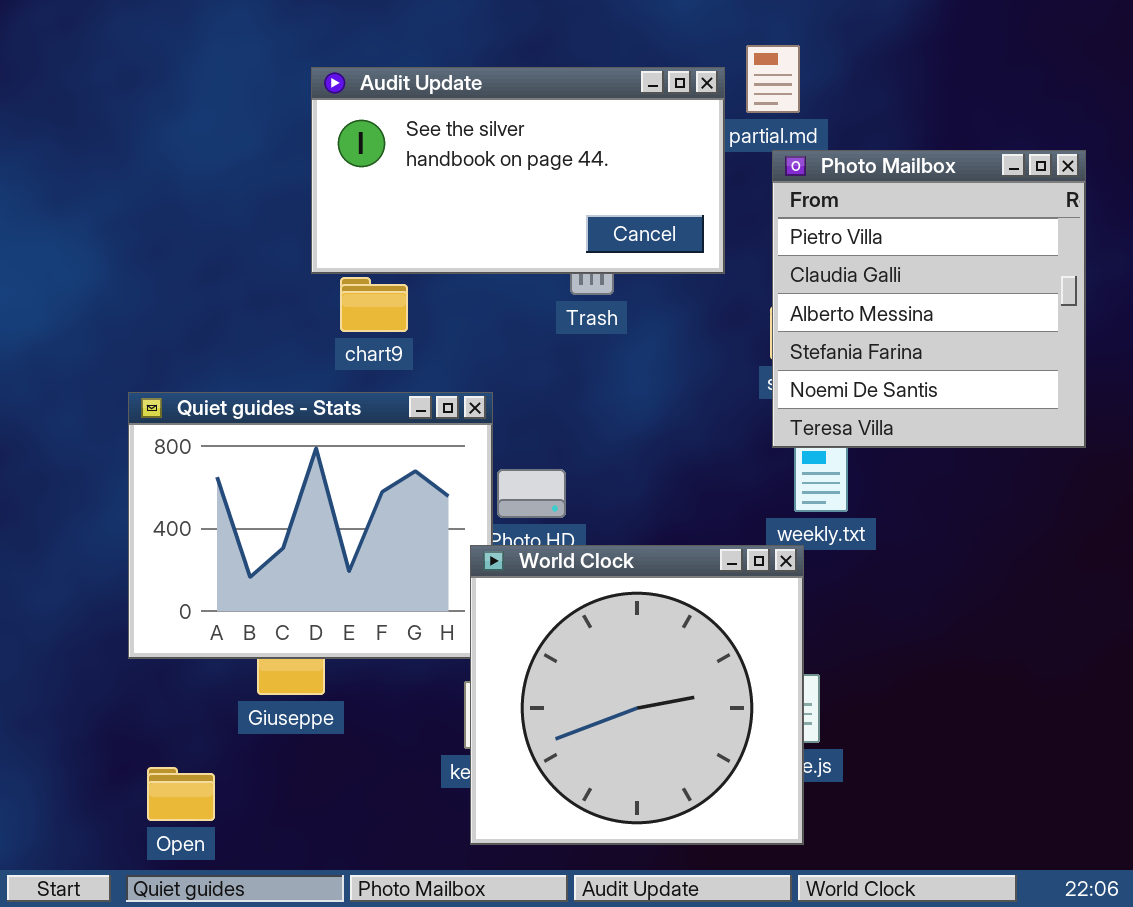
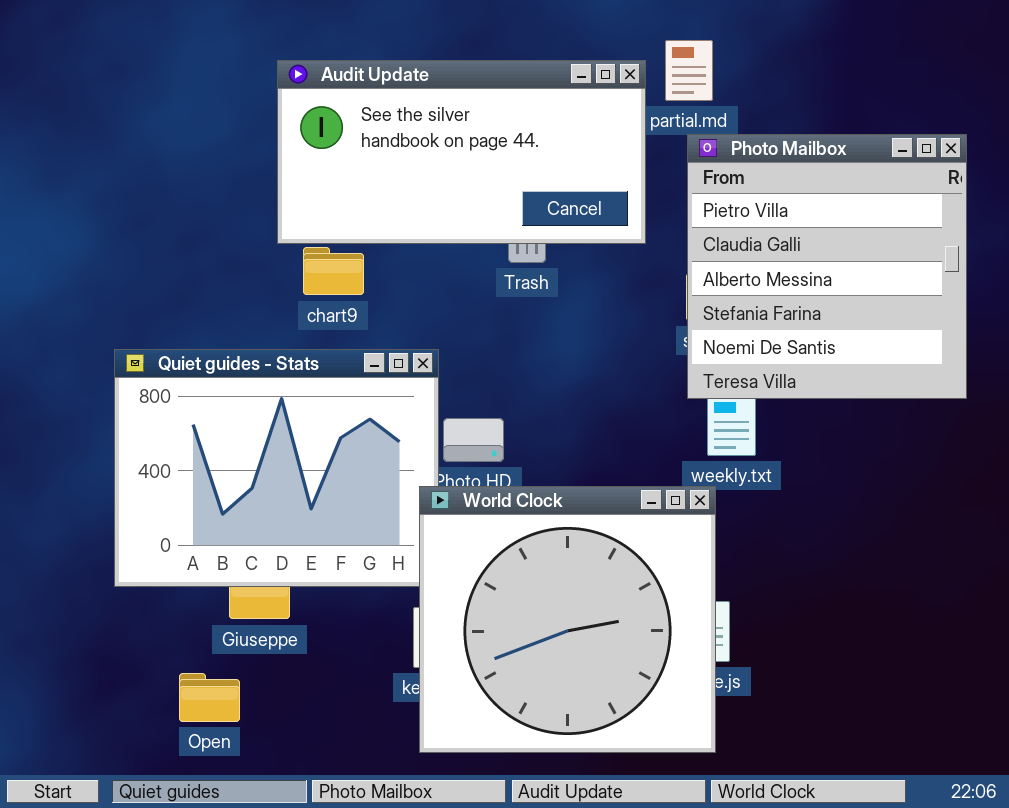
Open: [147,767,215,821] -> [179,673,240,722], moved

